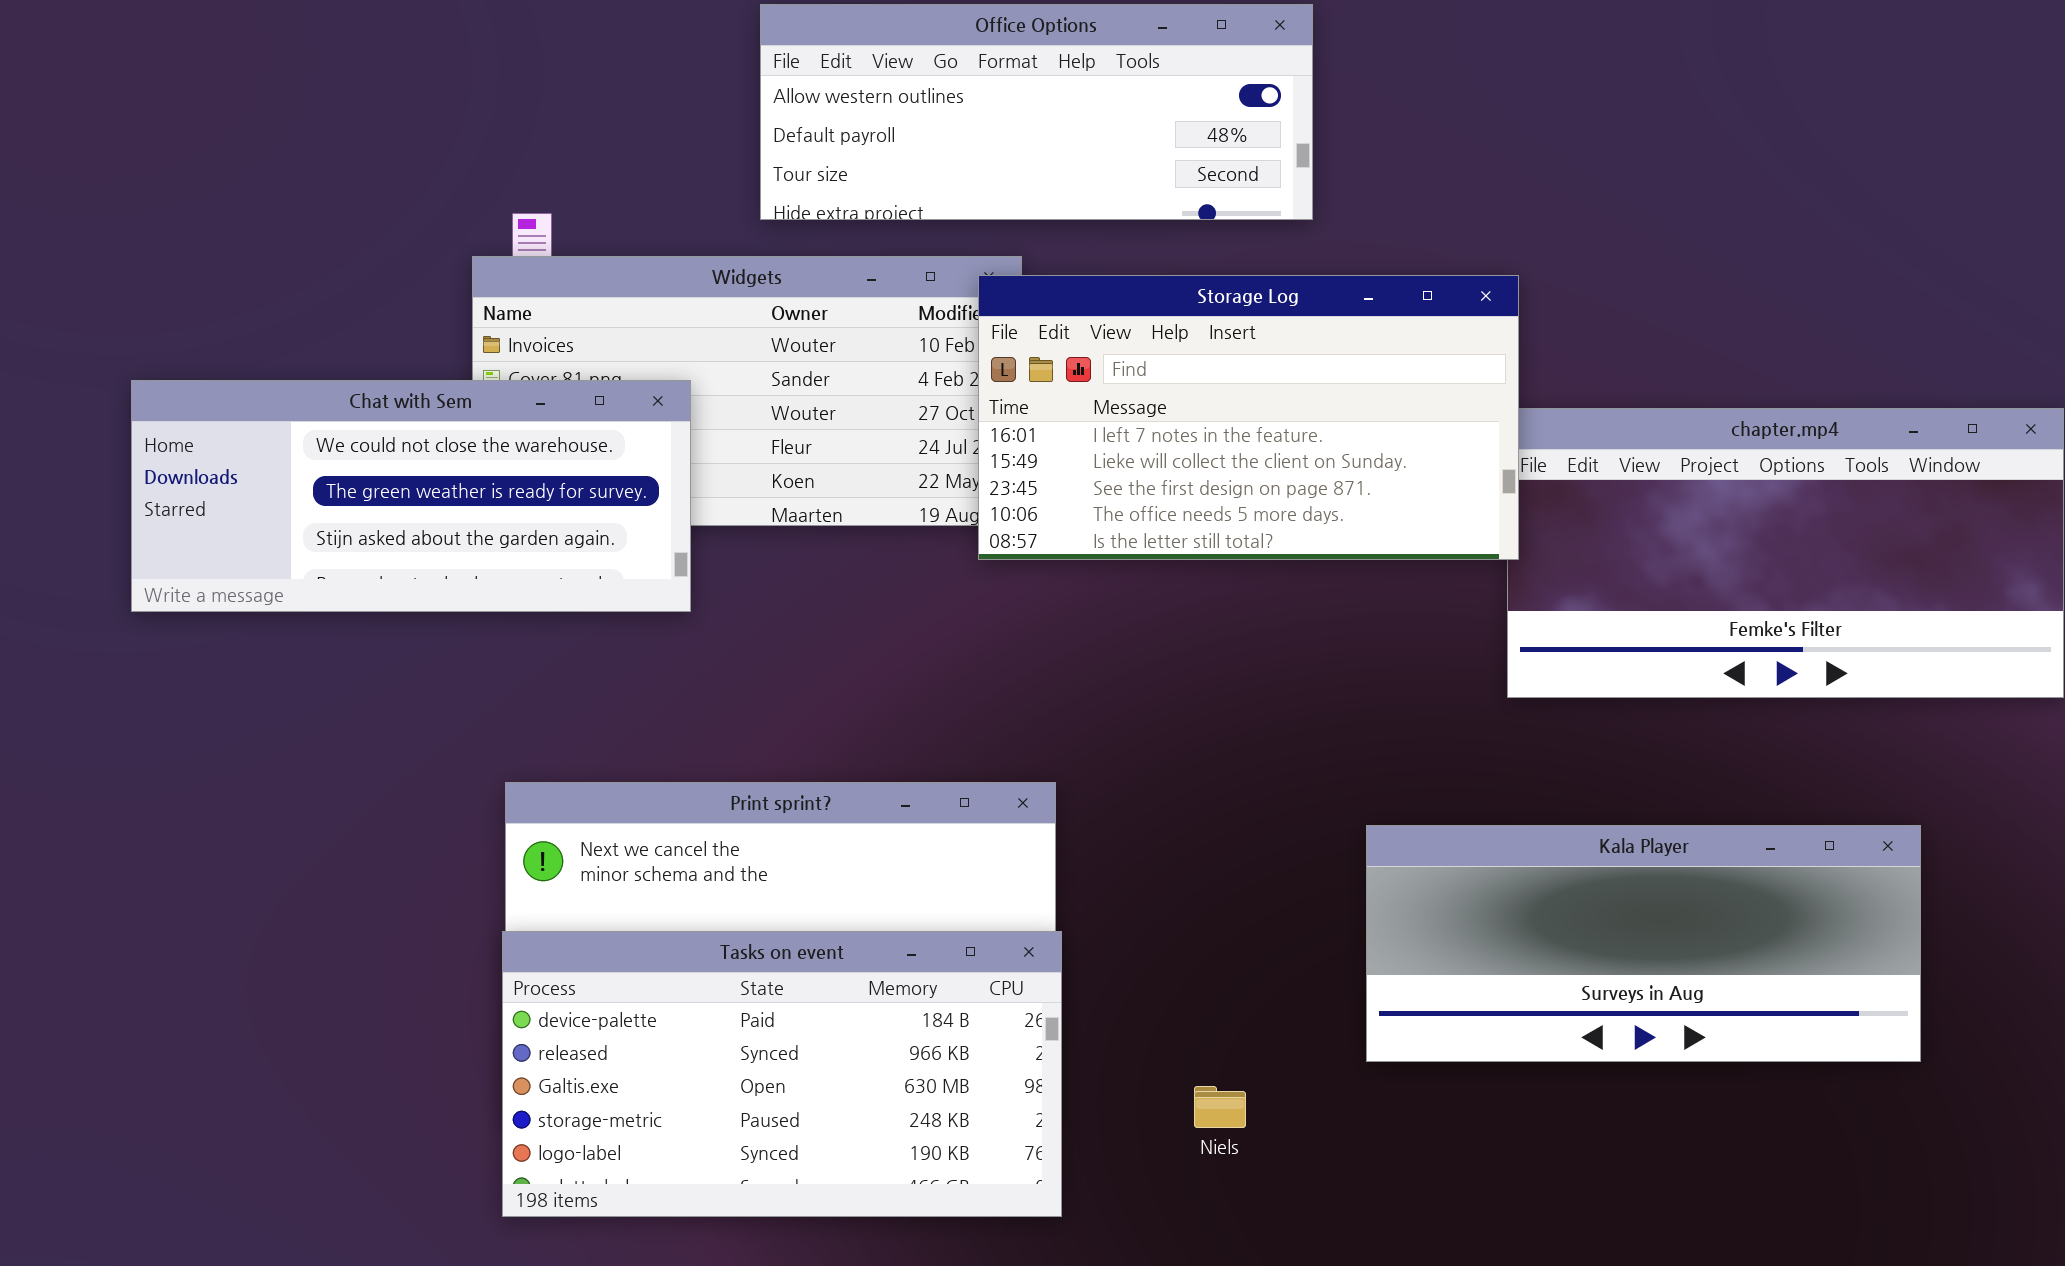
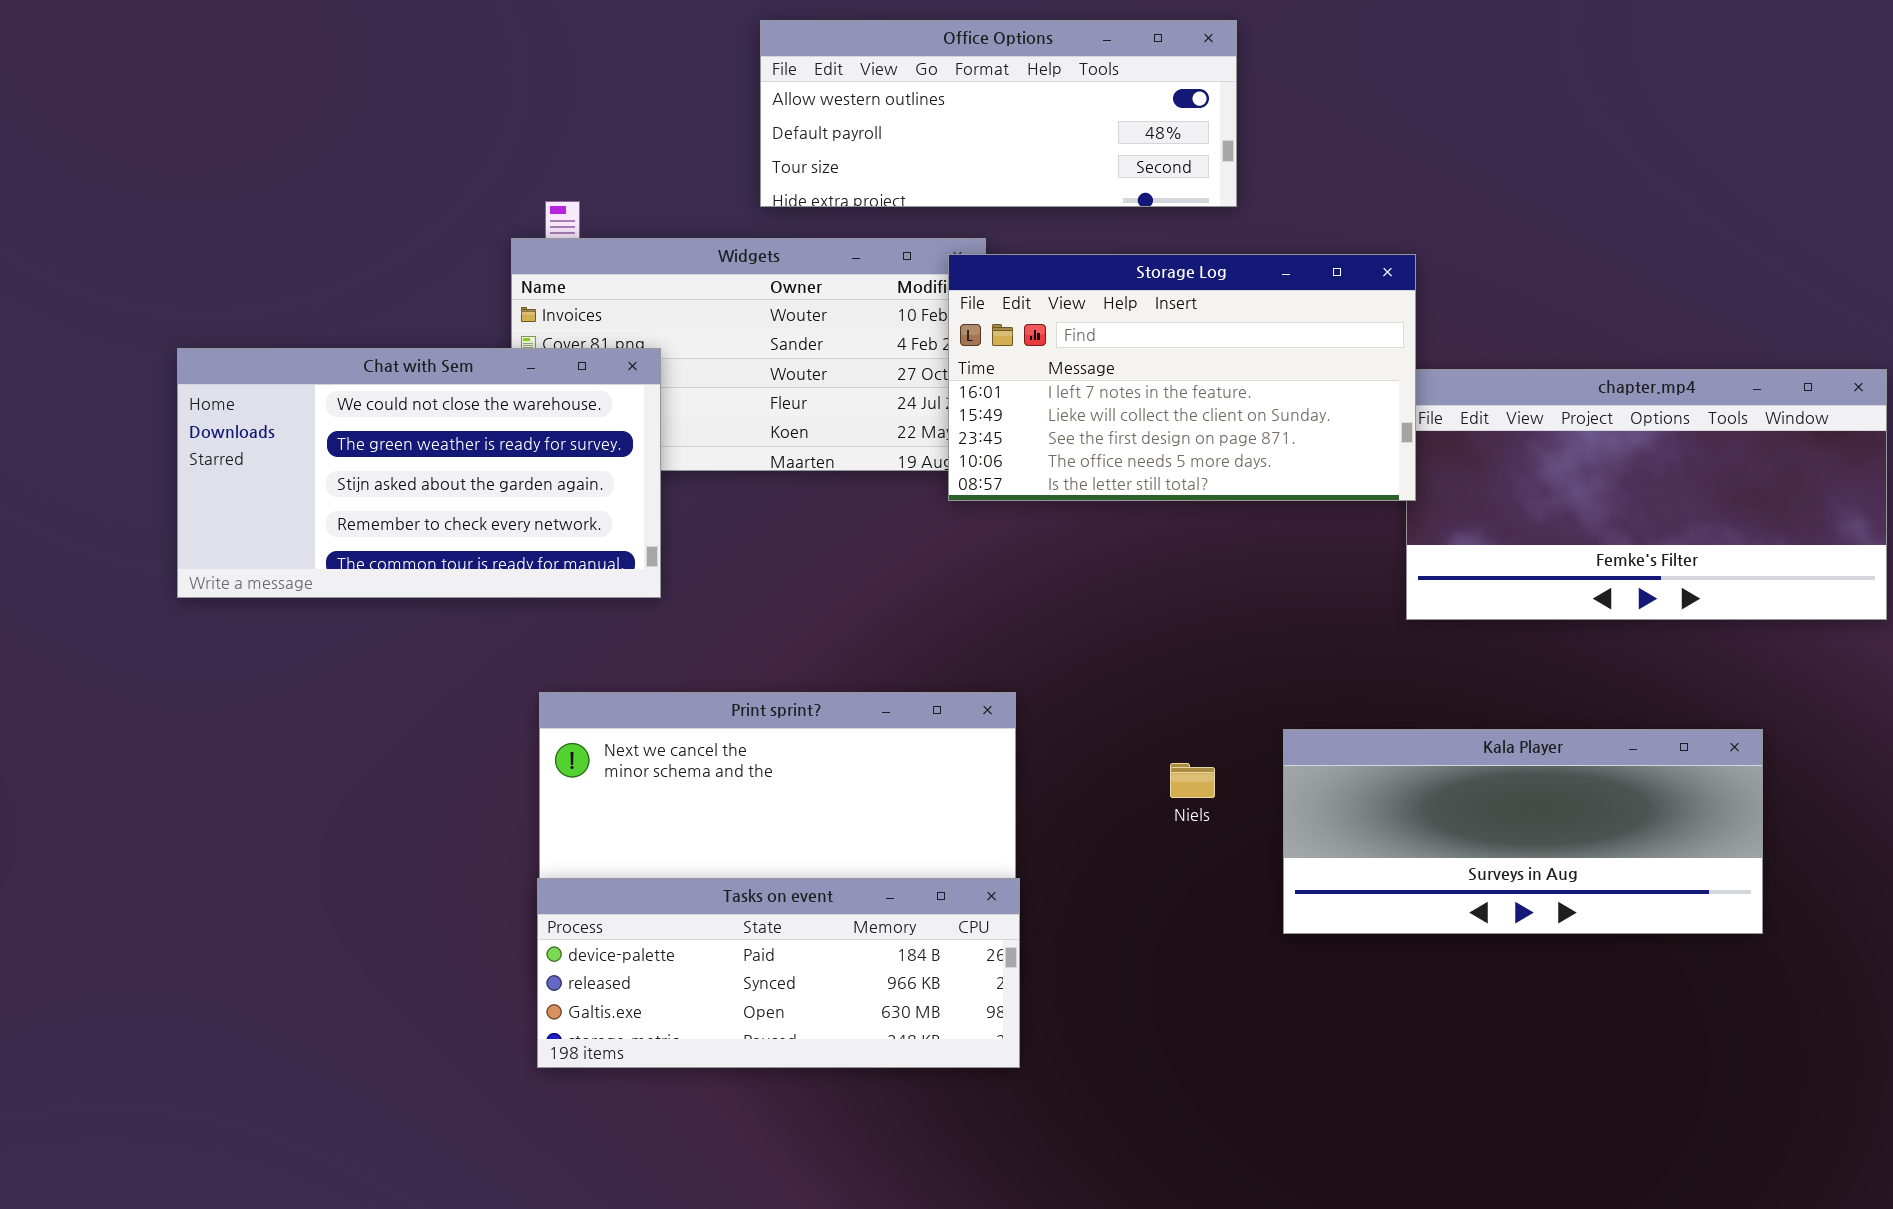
Chat with Sem: [131,380,691,612] -> [177,348,661,598], moved, resized
Tasks on event: [502,931,1062,1217] -> [537,878,1020,1068], resized
Niels: [1194,1086,1246,1128] -> [1170,763,1215,798], moved

